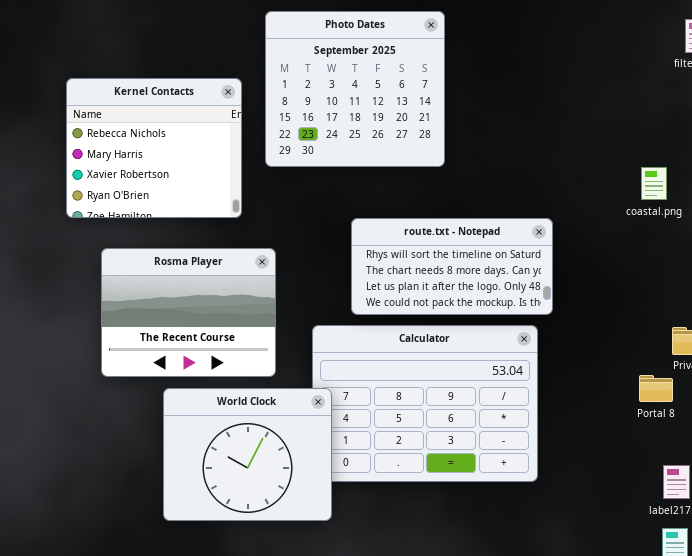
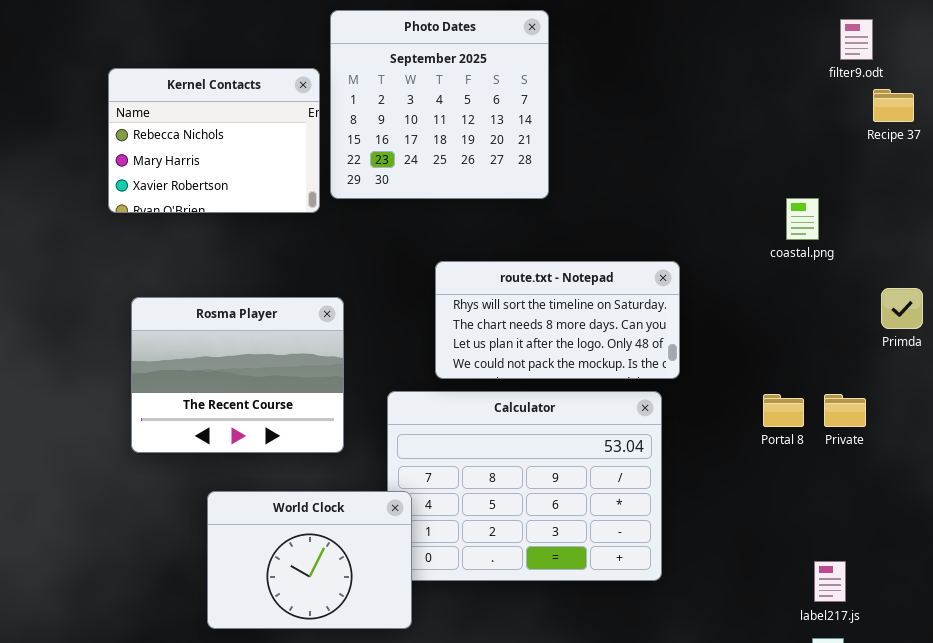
Kernel Contacts: [66,78,242,218] -> [108,68,320,213], moved, resized
Portal 8: [639,375,673,402] -> [763,394,804,427], moved
World Clock: [163,388,332,521] -> [207,491,412,629], resized

